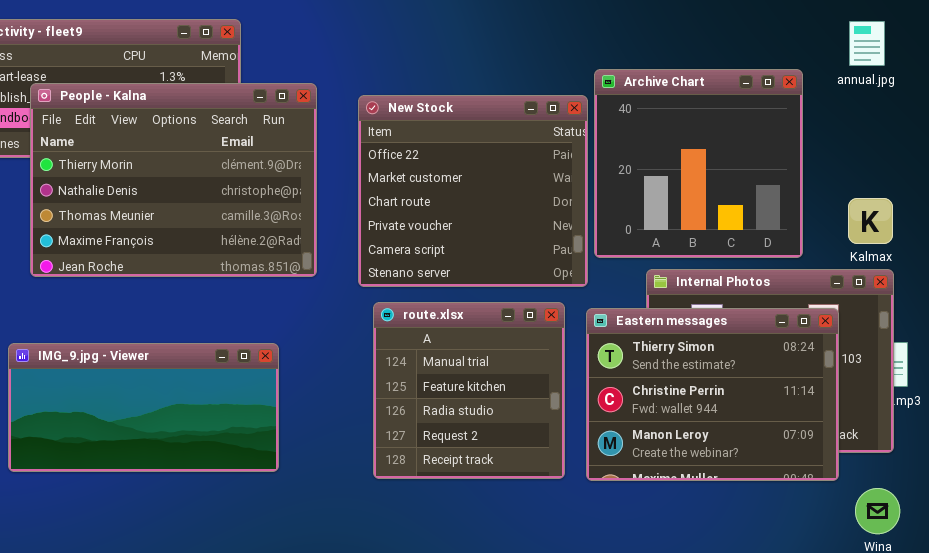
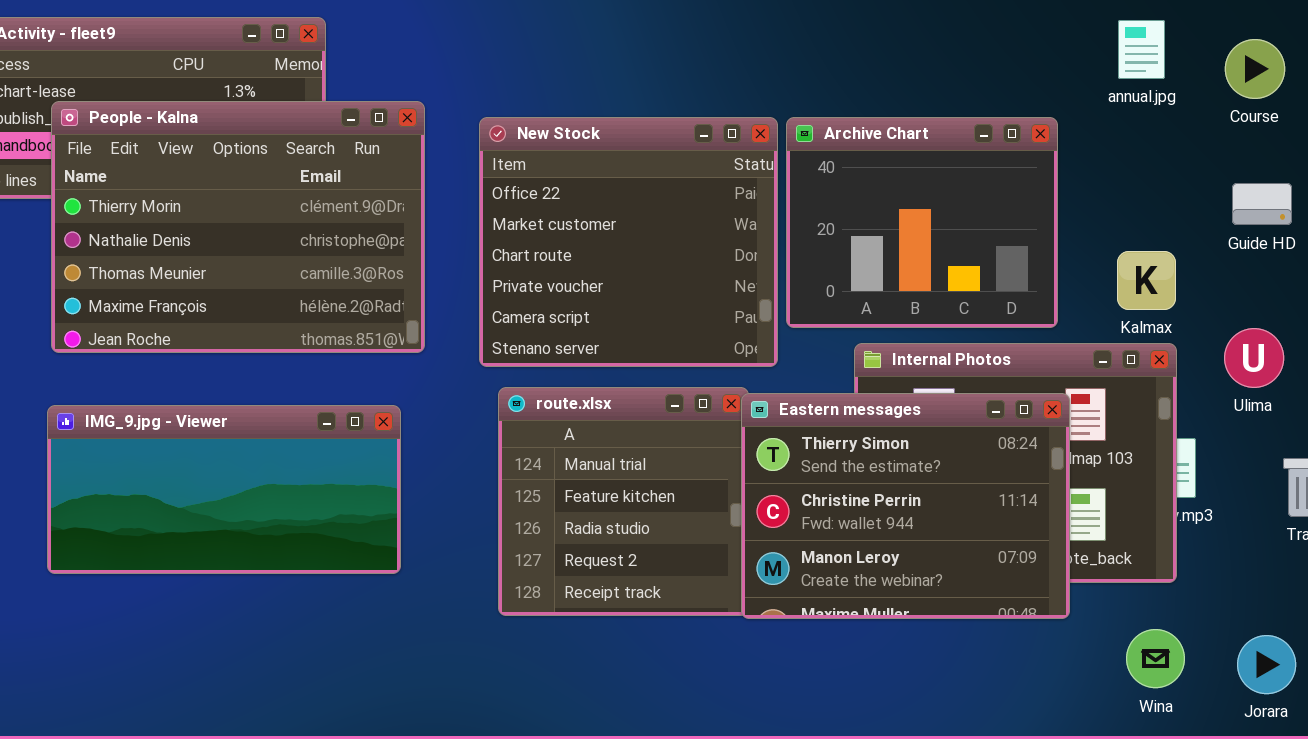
Archive Chart: [594,69,803,258] -> [786,117,1058,328], resized
Eastern messages: [586,308,839,481] -> [741,393,1070,619], moved
IMG_9.jpg - Viewer: [8,343,279,472] -> [47,405,401,574], moved

